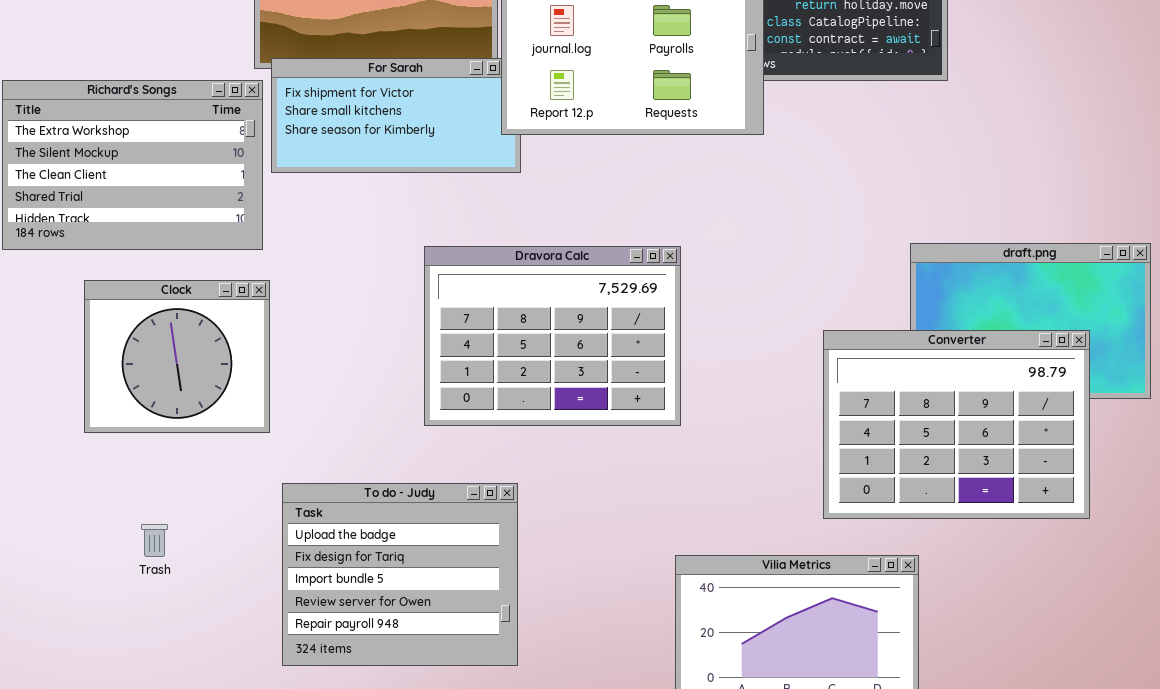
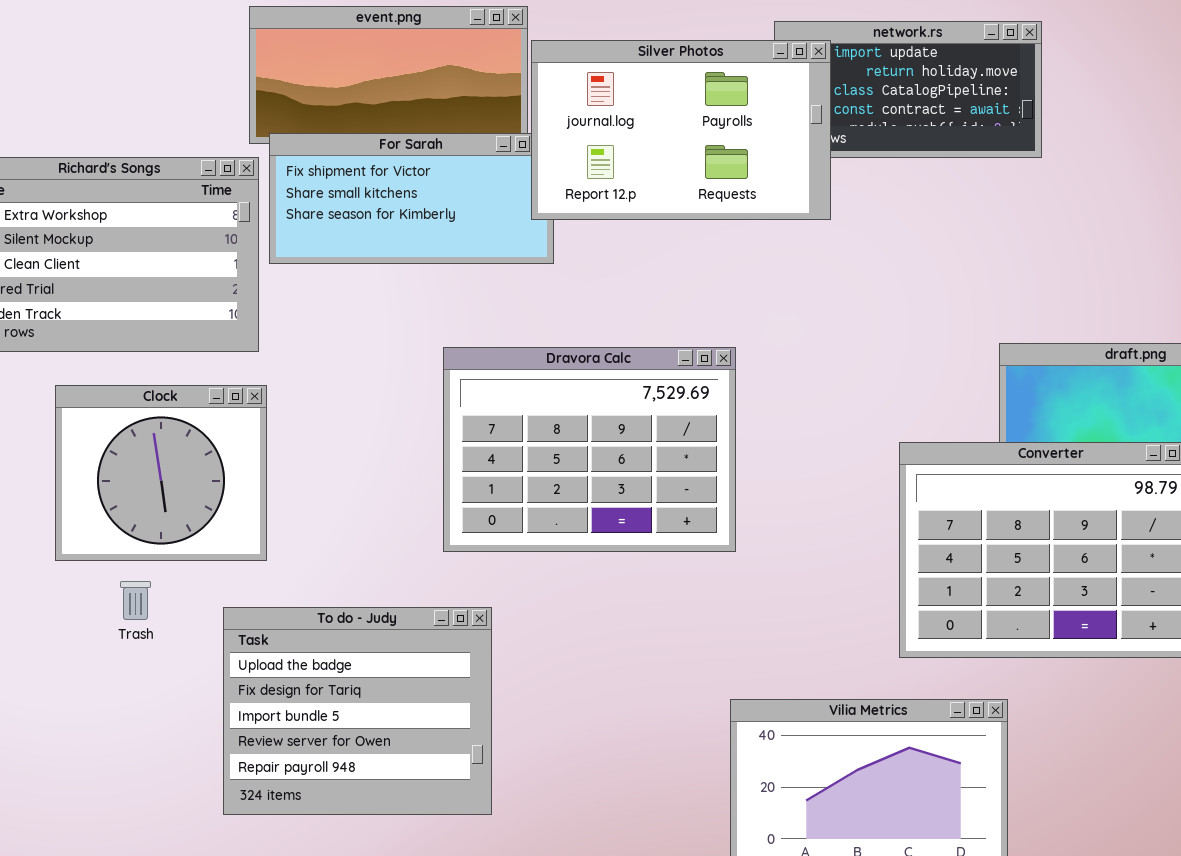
To do - Judy: [282,483,518,666] -> [223,607,492,815], moved
Trash: [141,524,168,557] -> [120,581,151,620], moved

